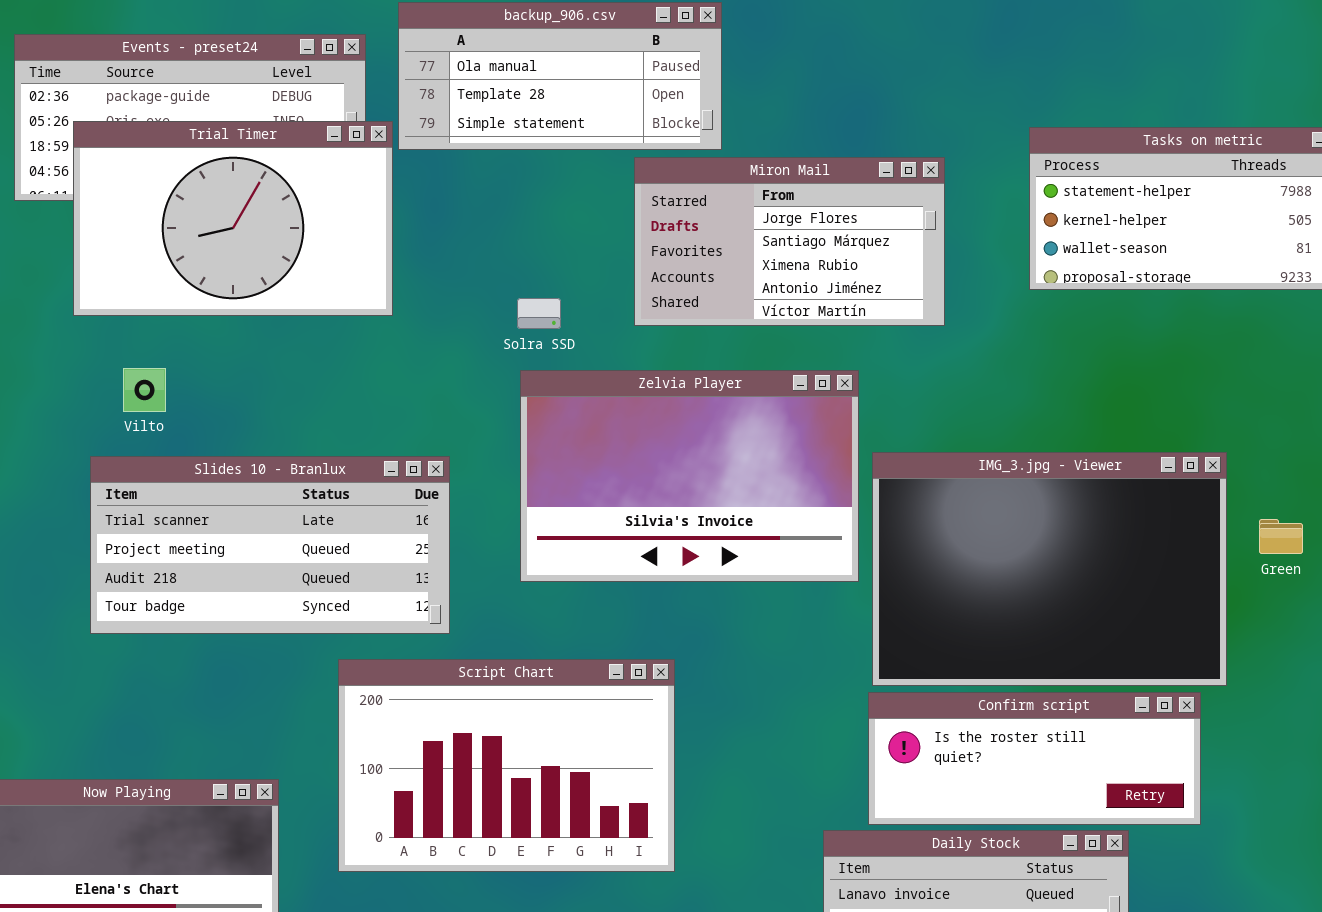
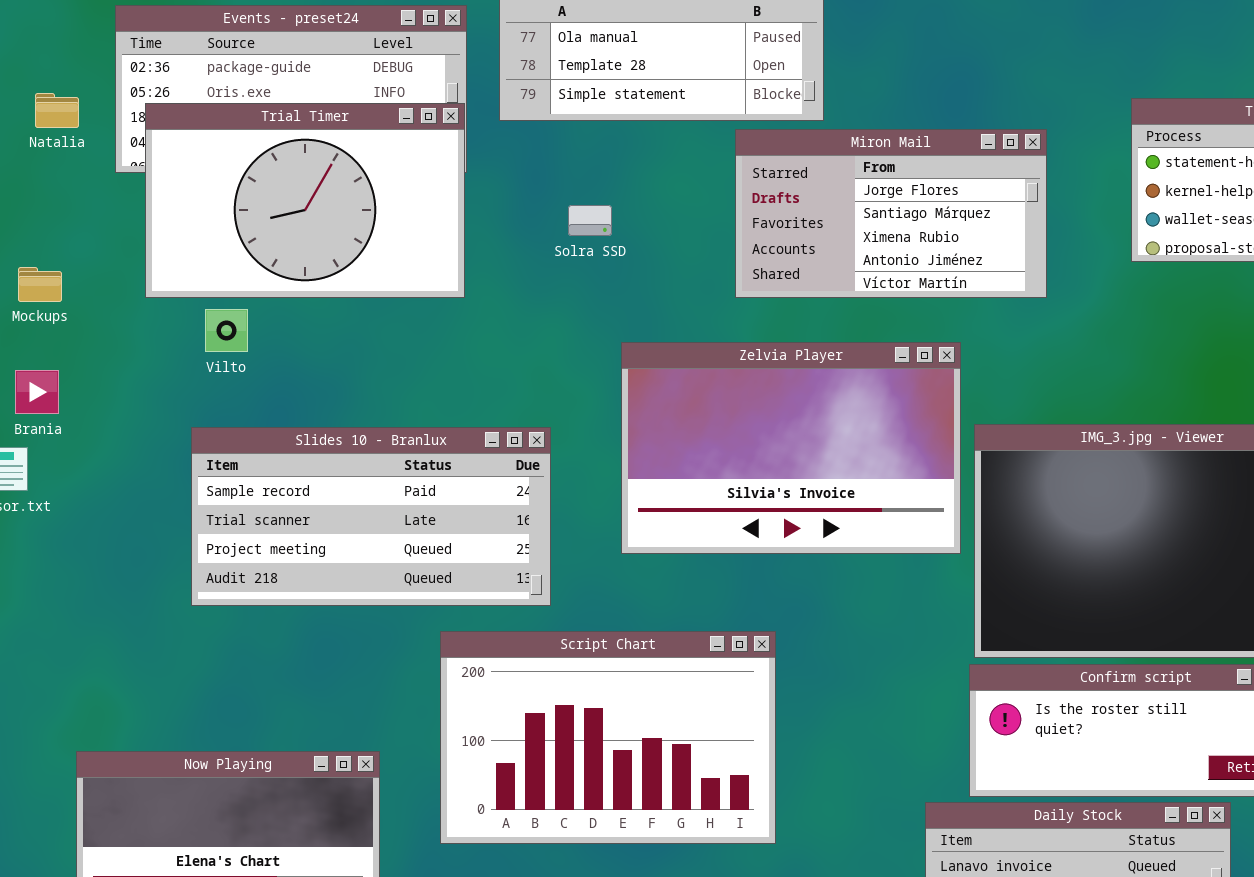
Trial Timer: [73,121,393,316] -> [145,103,465,298], moved
Solra SSD: [517,298,561,329] -> [568,205,612,236], moved
Vilto: [123,368,166,412] -> [205,309,248,352], moved
Slides 10 - Branlux: [90,456,450,634] -> [191,427,551,606], scrolled up 1 row

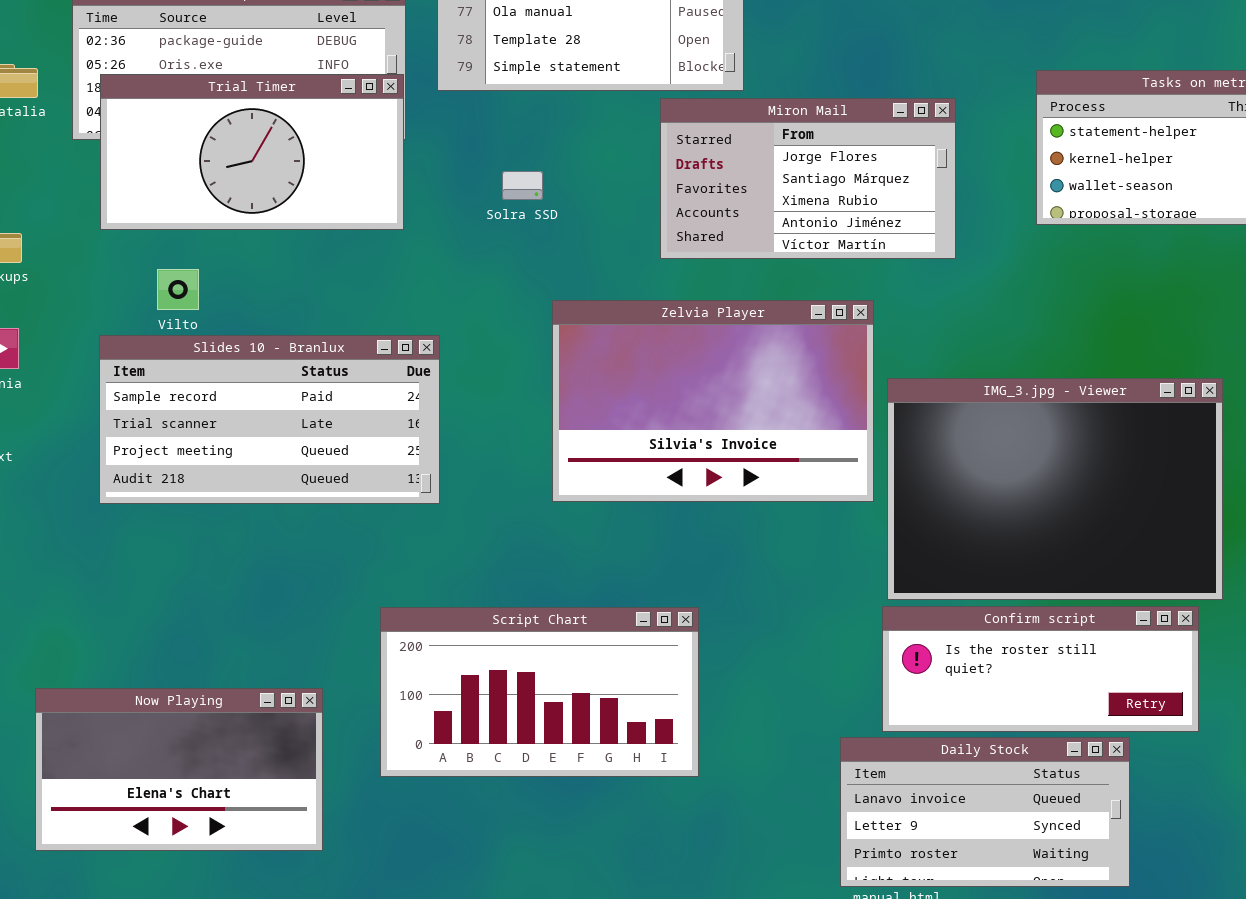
Trial Timer: [145,103,465,298] -> [100,74,404,230], resized
Slides 10 - Branlux: [191,427,551,606] -> [99,335,440,504], moved
Script Chart: [440,631,776,844] -> [380,607,699,777], resized

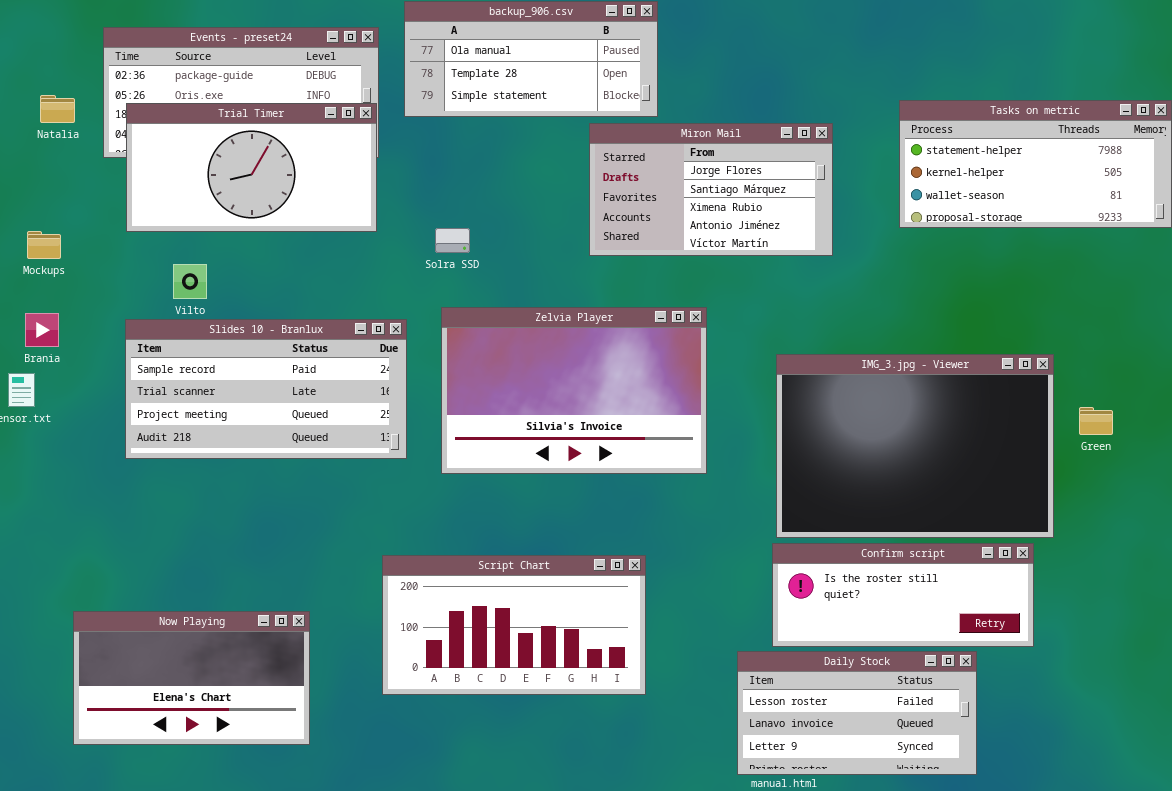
Solra SSD: [502,171,543,200] -> [435,228,470,253], moved
Zelvia Player: [552,300,874,502] -> [441,307,707,474], moved
Script Chart: [380,607,699,777] -> [382,555,646,695], moved
Daily Stock: [840,737,1130,887] -> [737,651,977,775], scrolled up 1 row

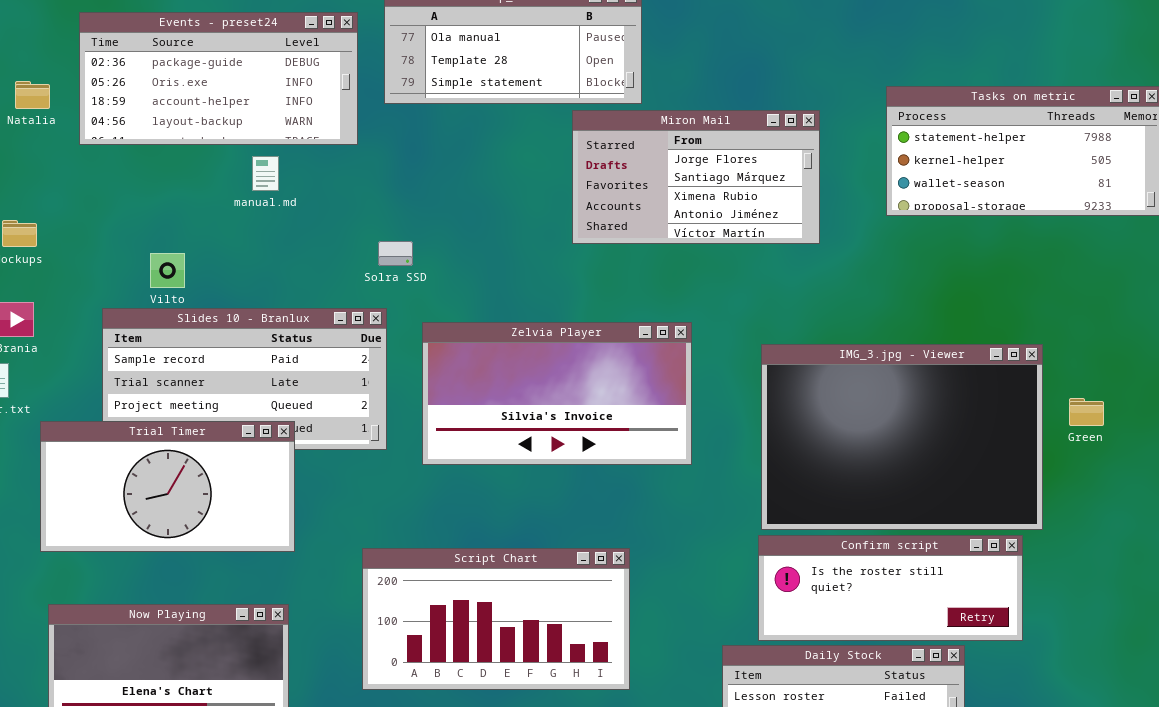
Trial Timer: [126,103,377,232] -> [40,421,295,552], moved
Solra SSD: [435,228,470,253] -> [378,241,413,266], moved
Zelvia Player: [441,307,707,474] -> [422,322,692,465], resized

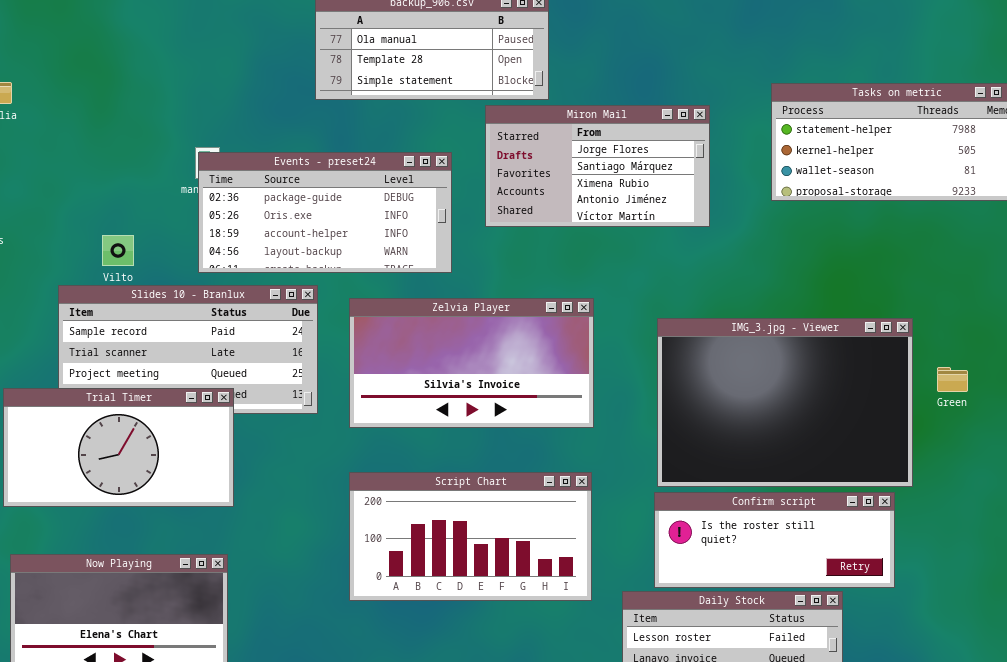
Events - preset24: [79,12,358,145] -> [198,152,452,273], moved
Script Chart: [362,548,630,690] -> [349,472,592,601], moved

